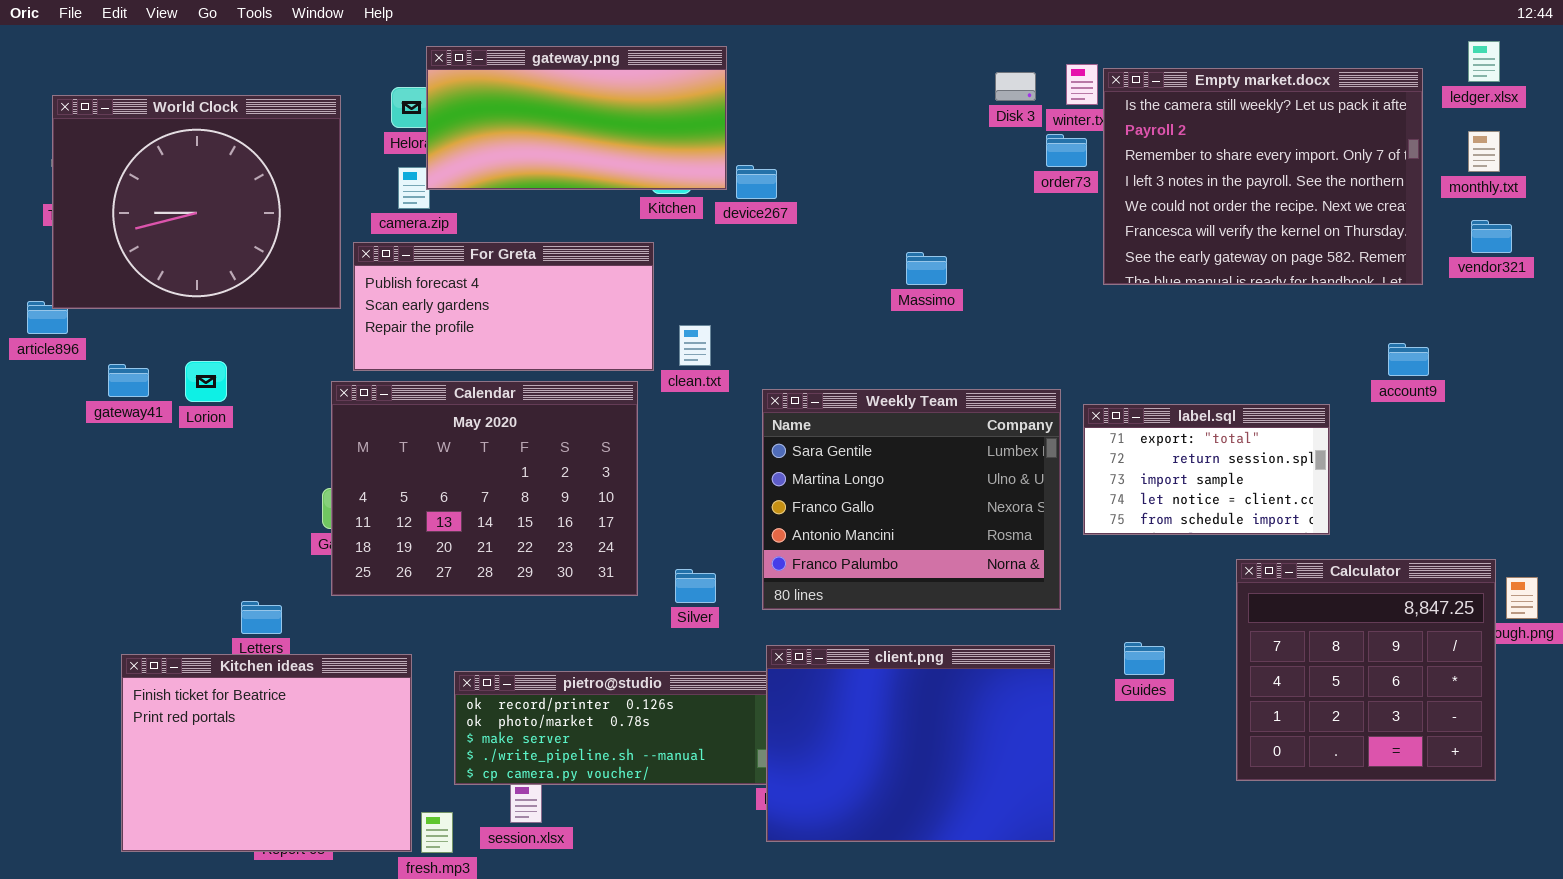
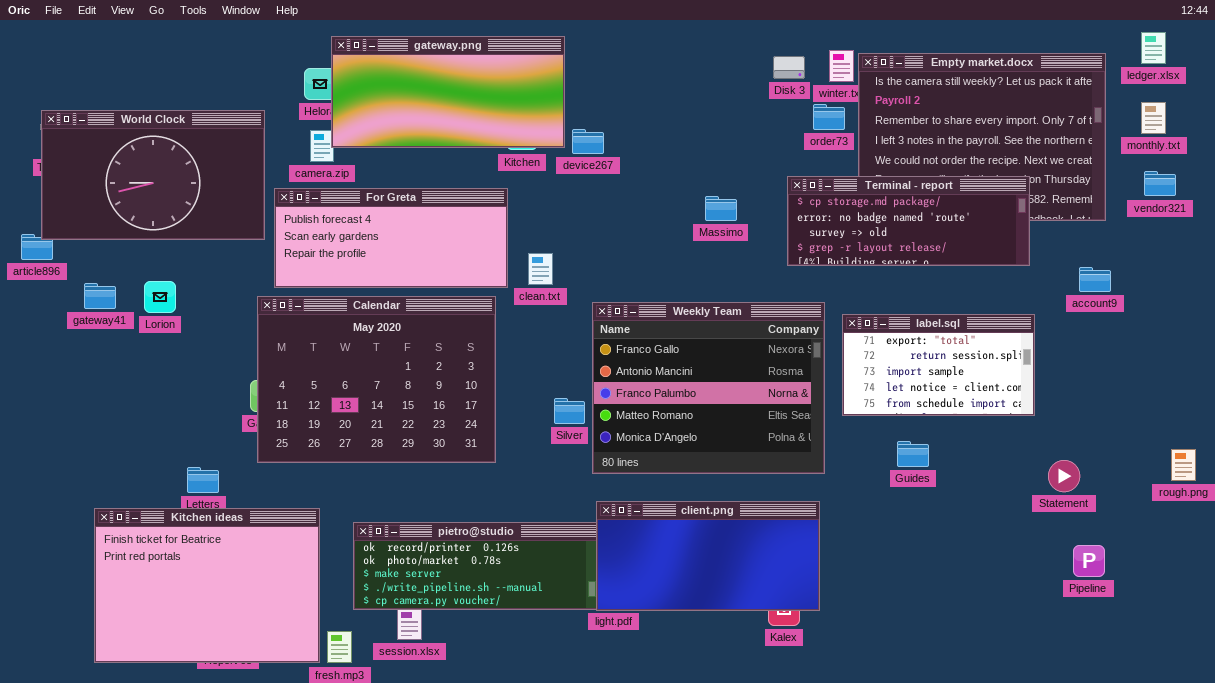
World Clock: [52,95,341,309] -> [41,110,265,240], resized
Terminal - report: none -> [787,176,1030,266], opened
Weekly Team: [762,389,1061,610] -> [592,302,825,474], scrolled down 2 rows
Calculator: [1236,559,1496,781] -> none, closed
Silver: [675,569,716,603] -> [554,398,585,424], moved
Guides: [1124,642,1165,675] -> [897,441,929,467], moved
client.png: [766,645,1055,842] -> [596,501,820,611], resized

